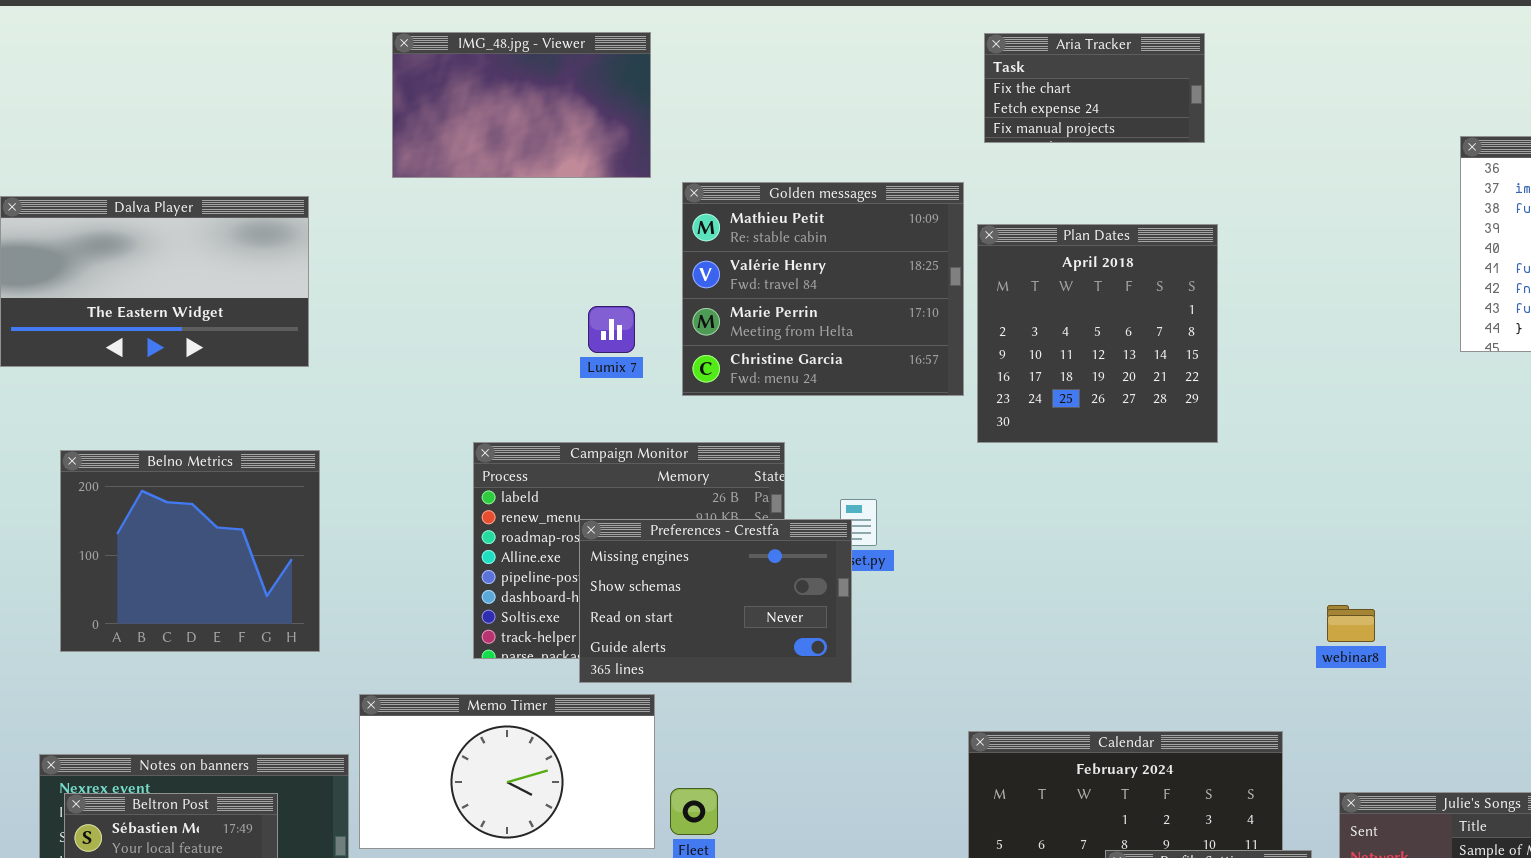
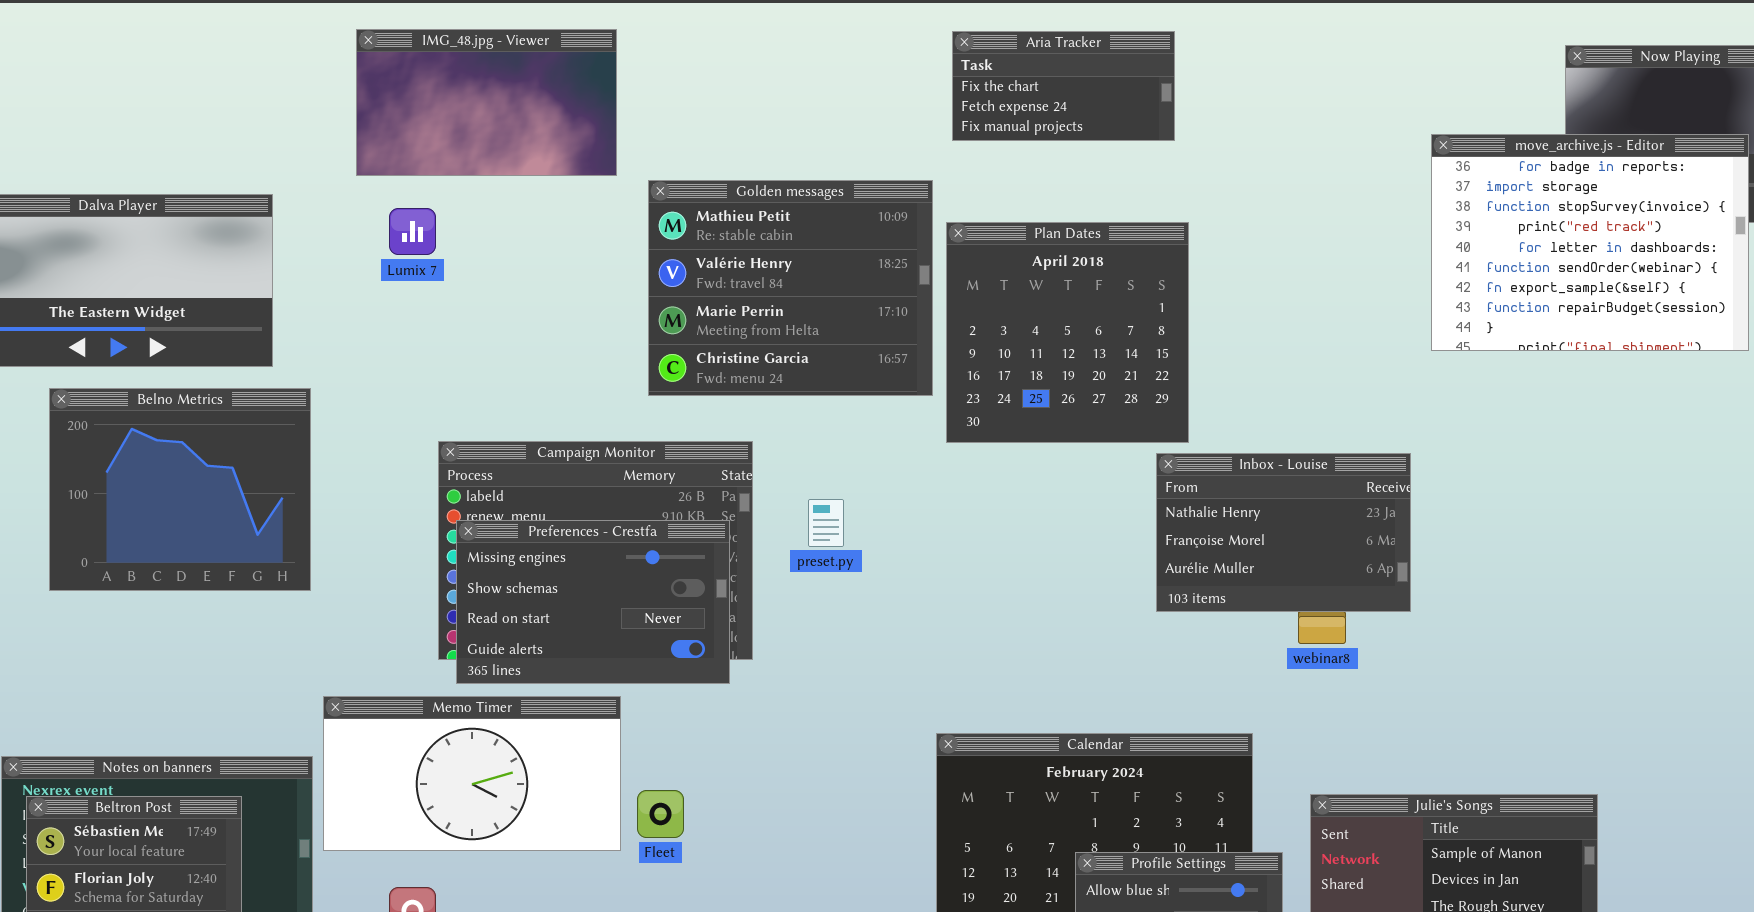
Lumix 7: [588,306,635,353] -> [389,208,436,255], moved
Belno Metrics: [60,450,320,652] -> [49,388,311,591], moved
Inbox - Louise: none -> [1156,453,1411,612], opened
Preferences - Crestfa: [579,519,852,683] -> [456,520,730,684], moved

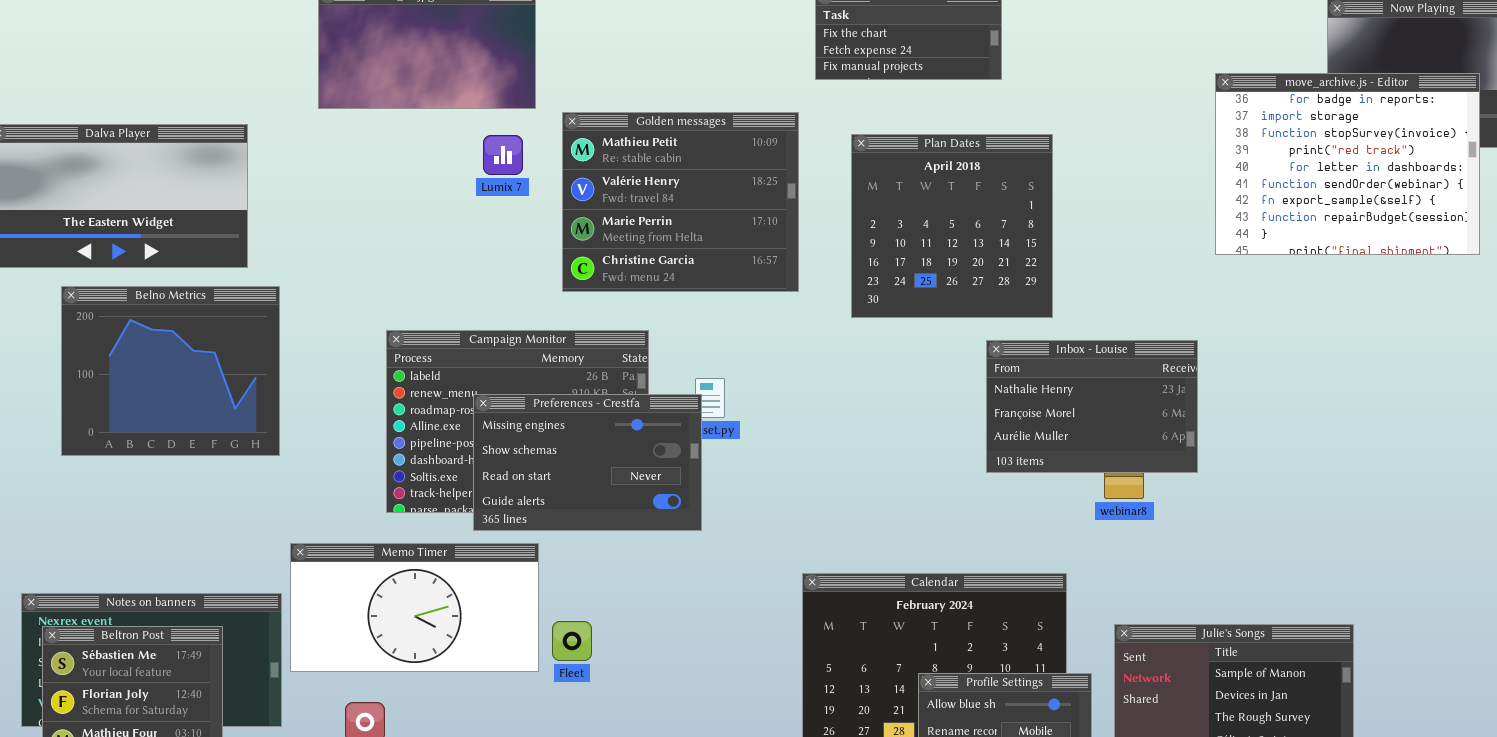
Lumix 7: [389,208,436,255] -> [483,135,523,175], moved
Plan Dates: [946,222,1189,443] -> [851,134,1053,318], moved
Preferences - Crestfa: [456,520,730,684] -> [473,394,702,531], moved

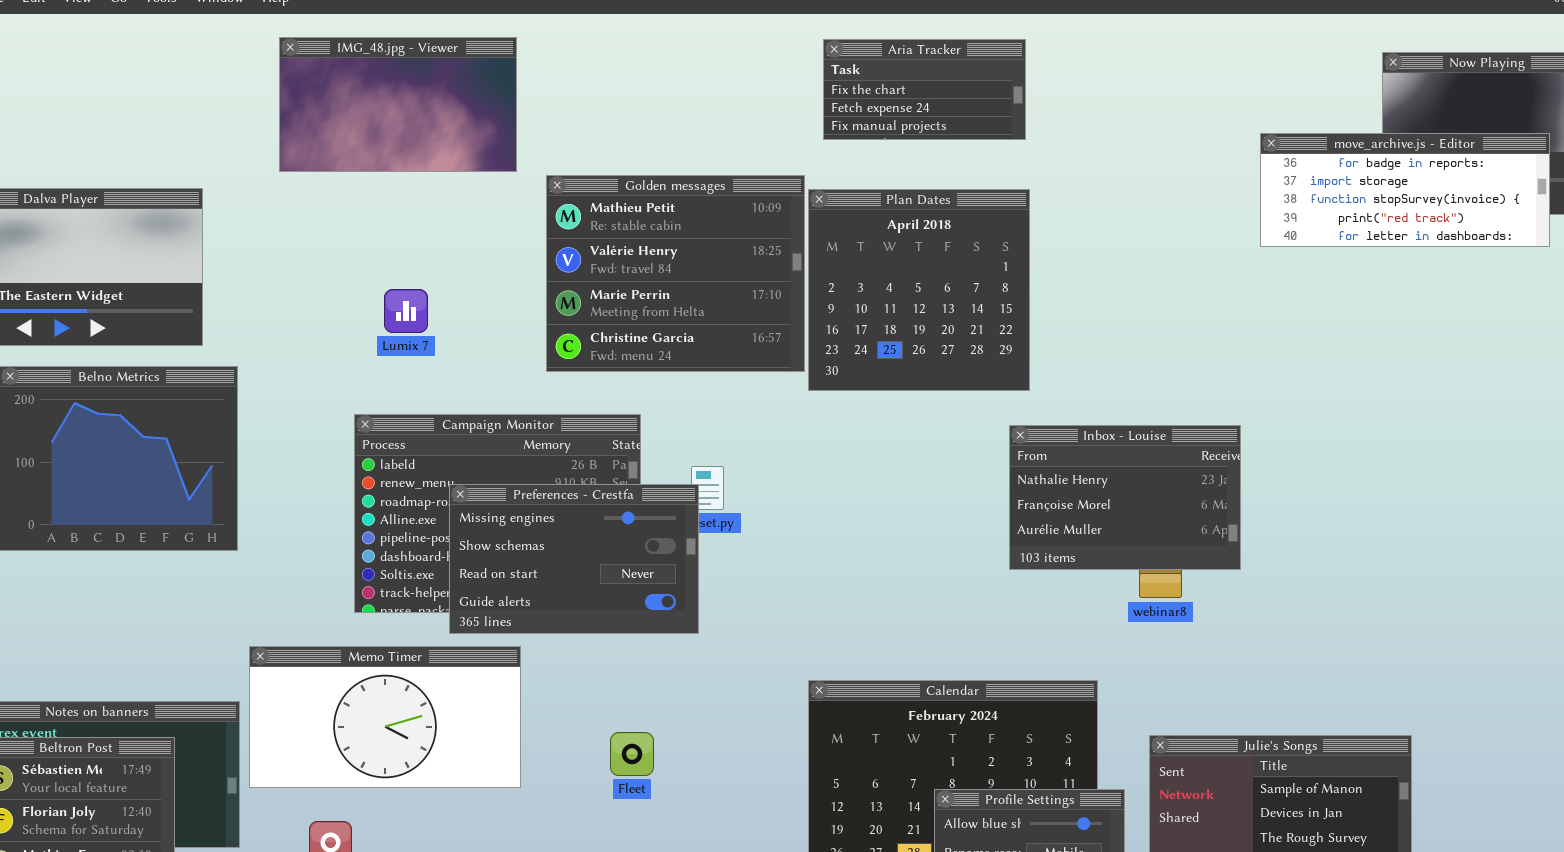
move_archive.js - Editor: [1215,73,1480,255] -> [1260,133,1550,247], resized
Plan Dates: [851,134,1053,318] -> [808,189,1030,391], moved
Lumix 7: [483,135,523,175] -> [384,289,428,333], moved
Fleet: [552,621,592,661] -> [610,732,654,776], moved

